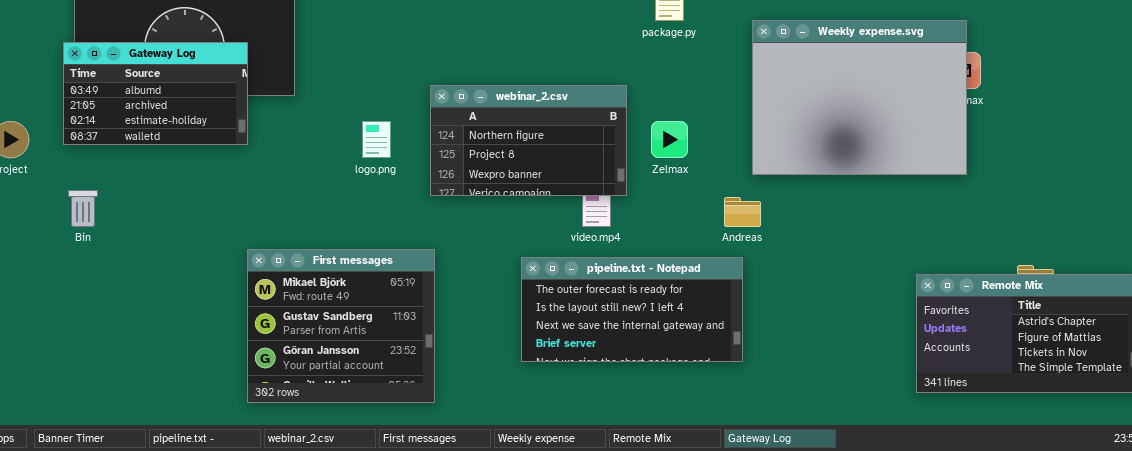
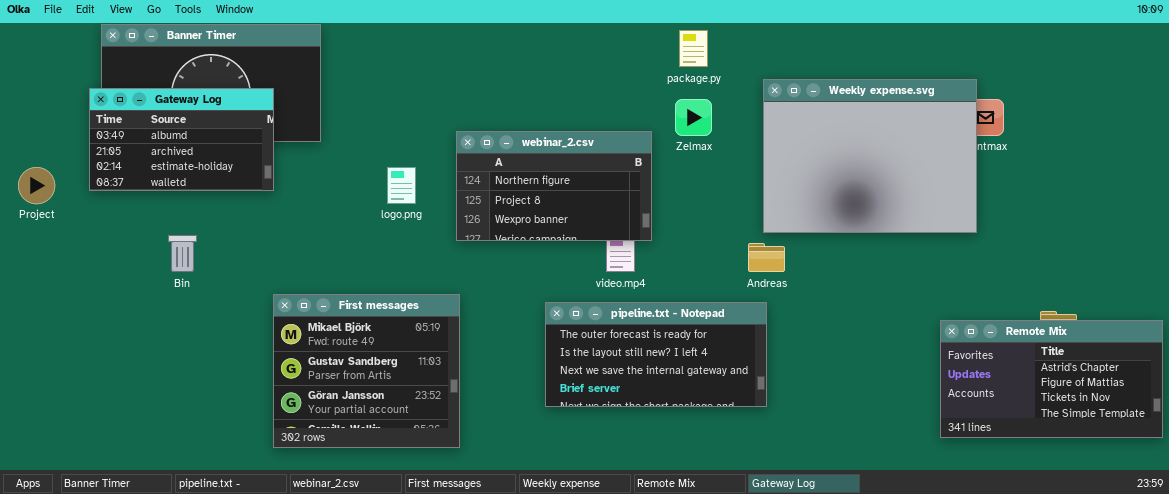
Weekly expense.svg: [752,20,967,175] -> [763,79,977,233], moved
Zelmax: [651,121,688,158] -> [675,99,712,136], moved
Bin: [68,190,98,227] -> [168,235,197,272], moved

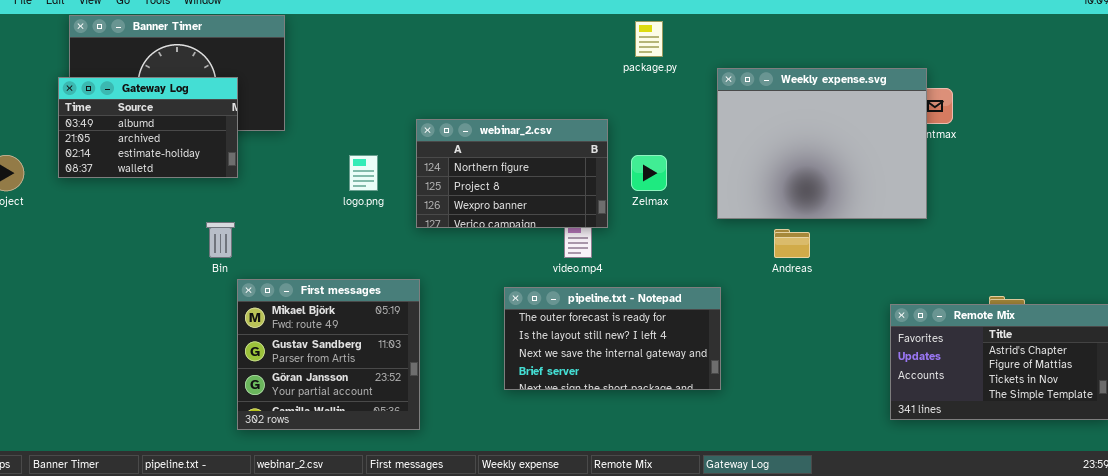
Zelmax: [675,99,712,136] -> [631,155,667,191], moved
Bin: [168,235,197,272] -> [206,222,235,258], moved
Andreas: [748,243,785,272] -> [774,229,810,258], moved

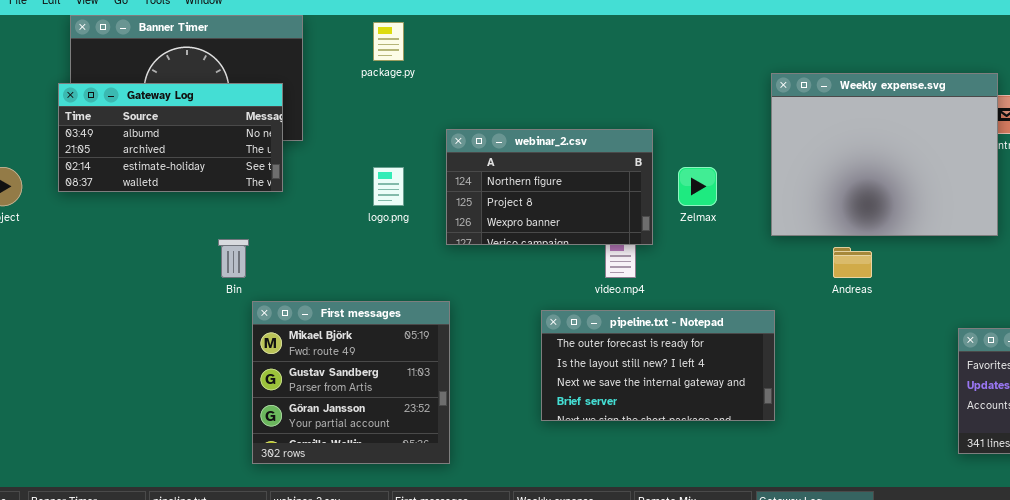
package.py: [635,21,663,57] -> [373,22,404,61], moved
Gateway Log: [58,77,238,178] -> [58,83,283,192], resized

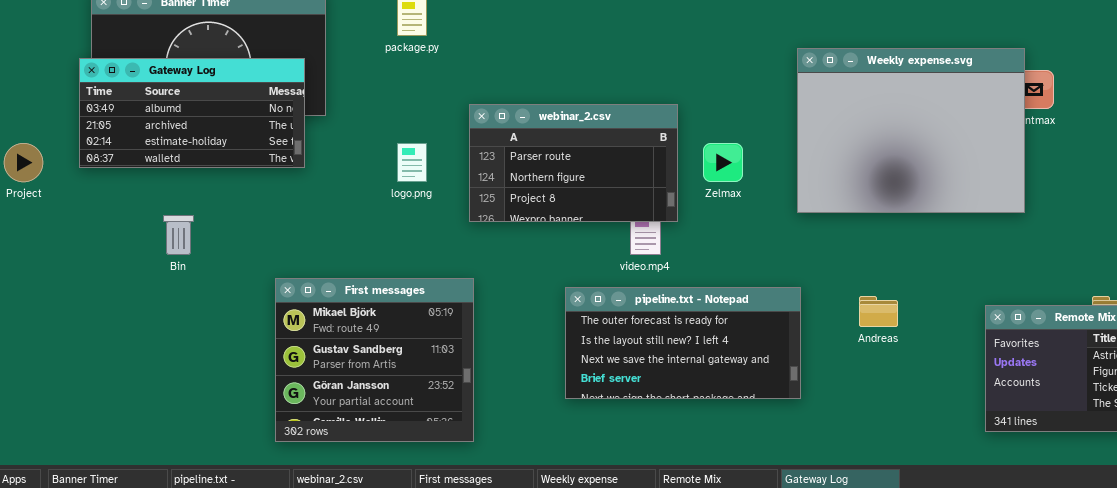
webinar_2.csv: [446,129,653,245] -> [469,104,678,222], scrolled up 1 row
Bin: [218,239,249,278] -> [163,215,194,255], moved
Andreas: [833,247,872,278] -> [859,296,898,327], moved

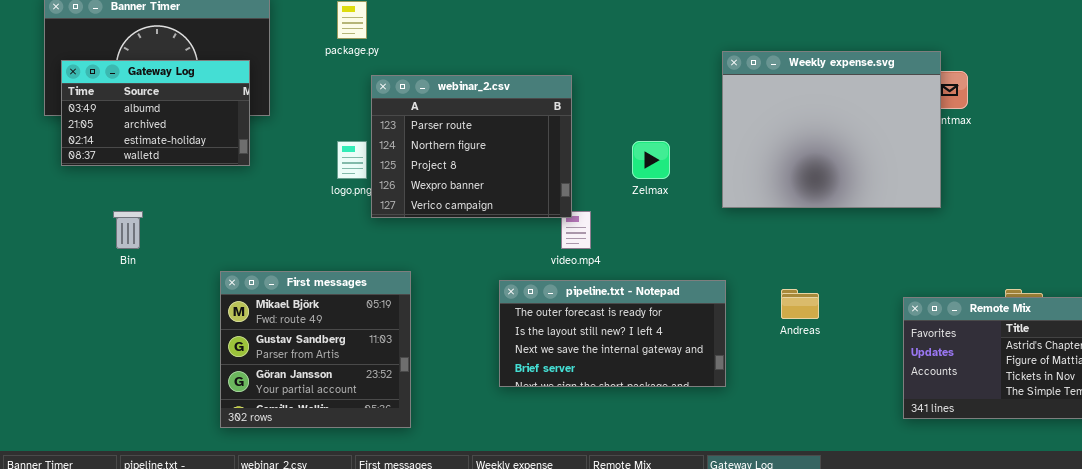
Gateway Log: [79,58,305,168] -> [61,60,250,166], resized
webinar_2.csv: [469,104,678,222] -> [371,75,572,218], moved, resized

